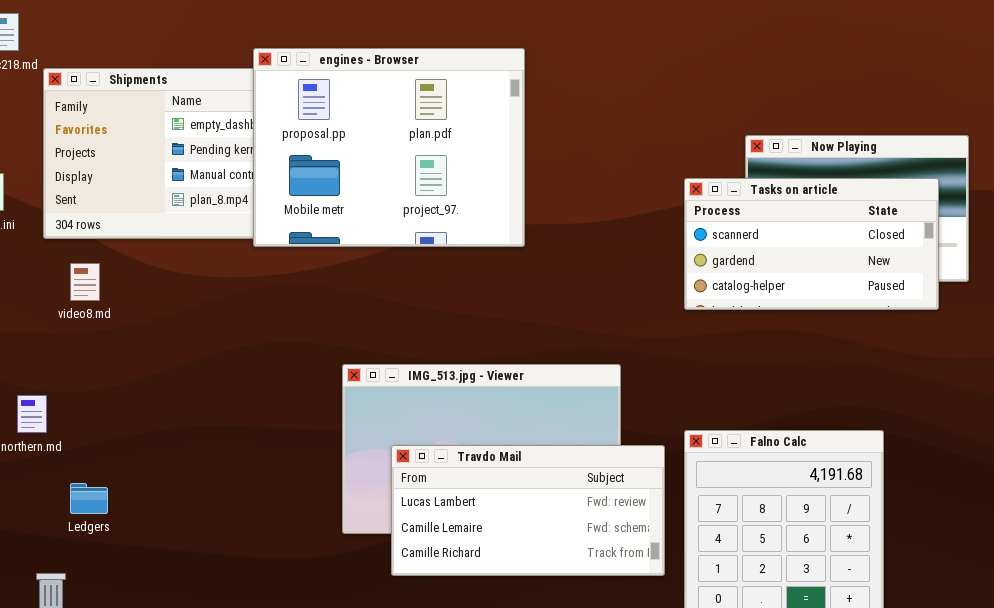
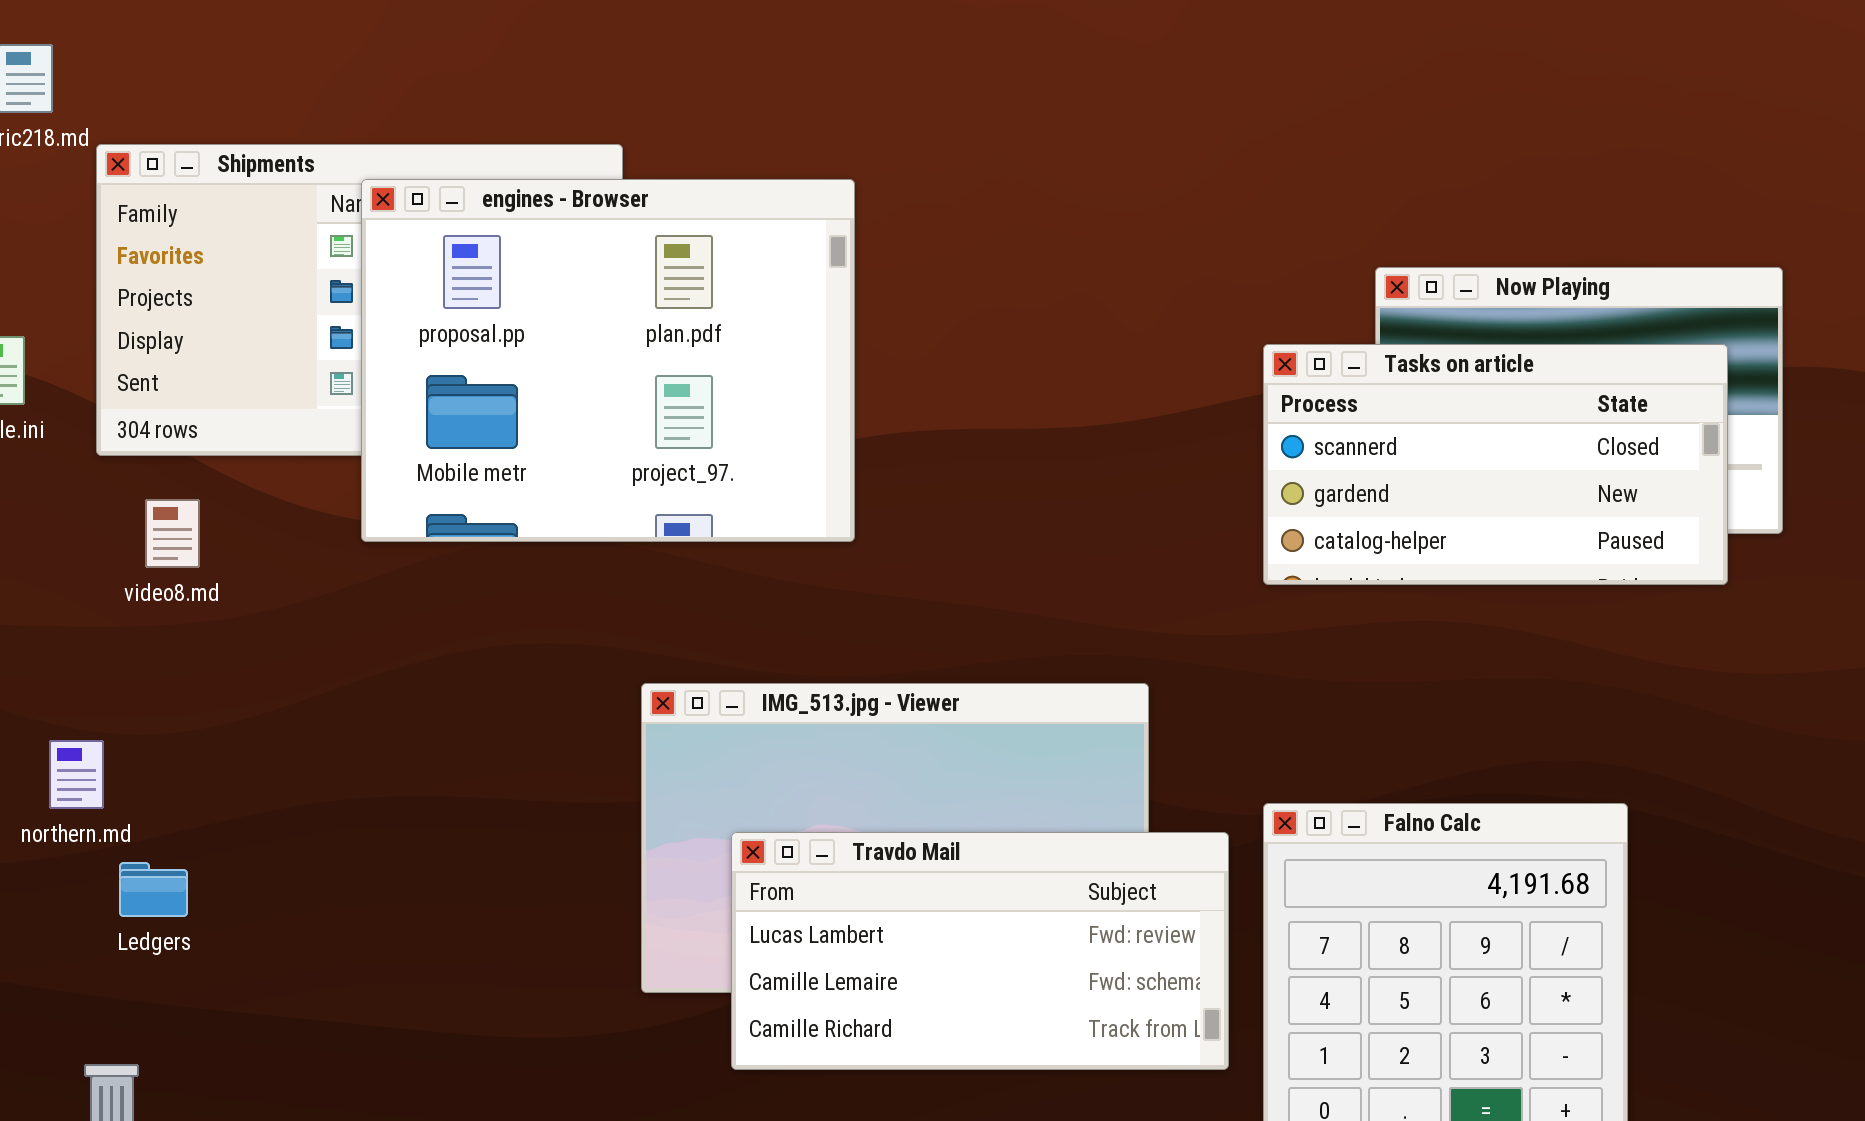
engines - Browser: [253,48,525,247] -> [361,179,855,542], moved
Ledgers: [70,483,108,514] -> [119,862,188,917], moved

